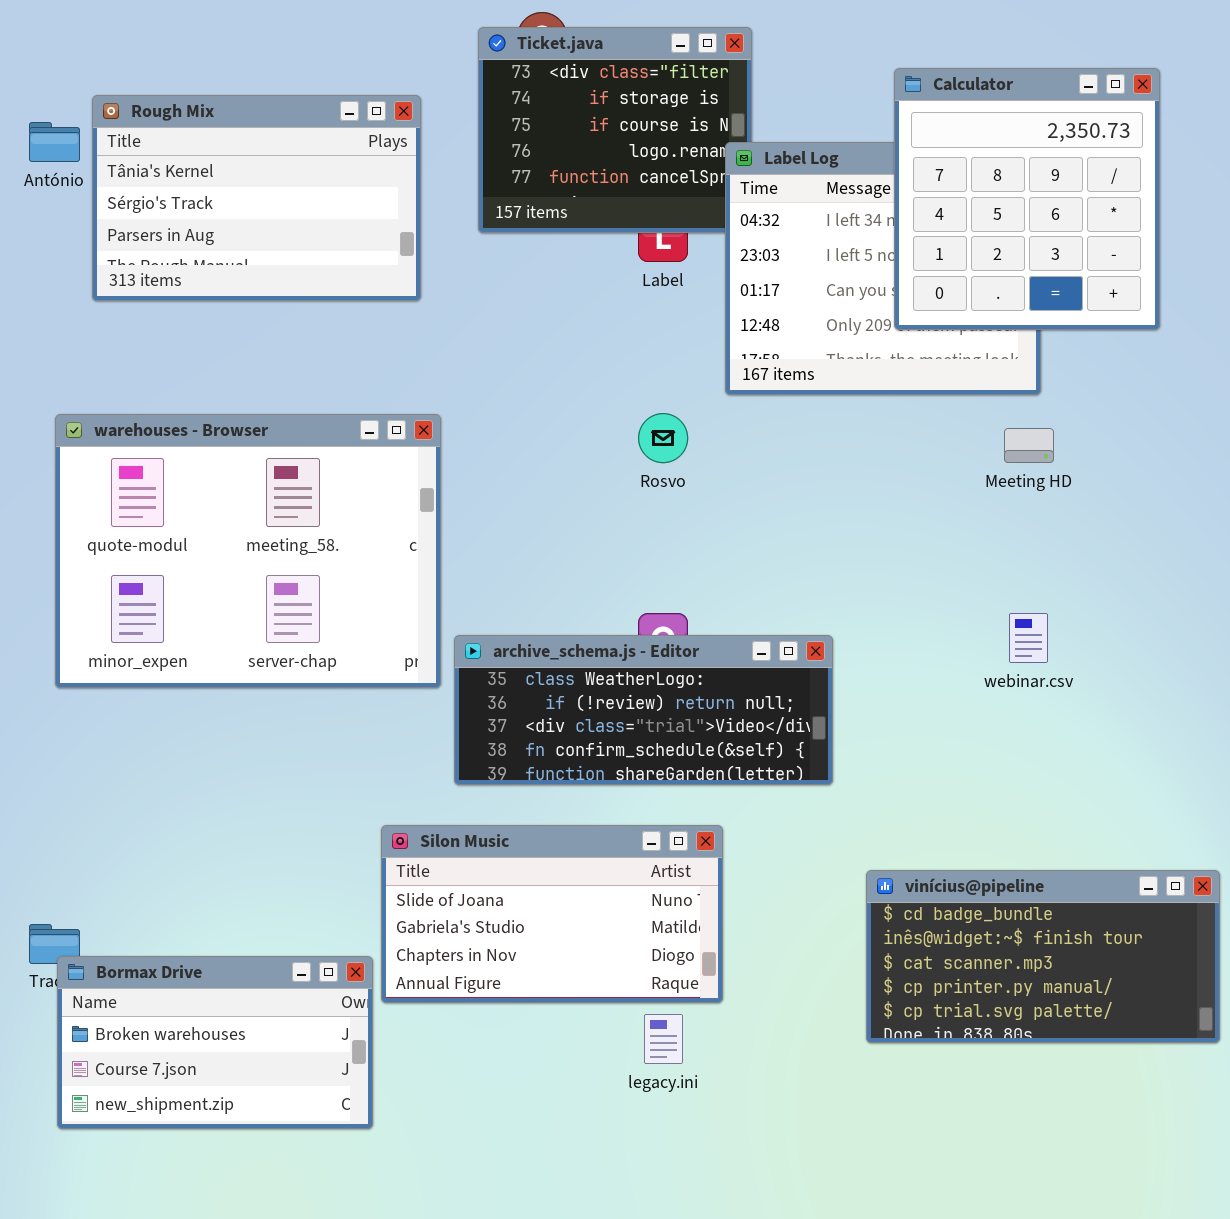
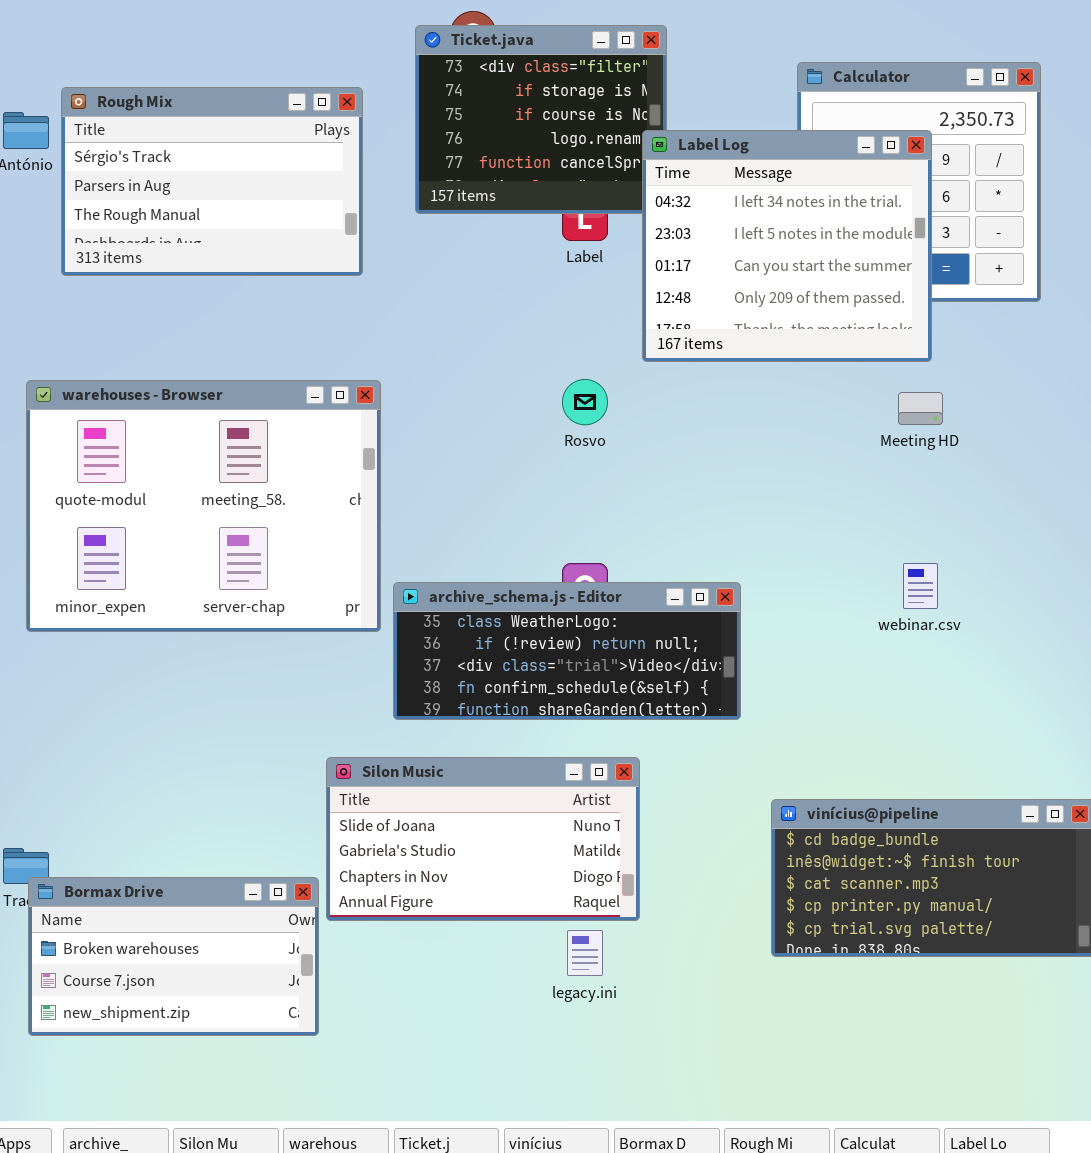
Rough Mix: [92,95,421,301] -> [61,87,363,276], scrolled down 1 row
Label Log: [725,142,1041,395] -> [642,130,932,362], raised

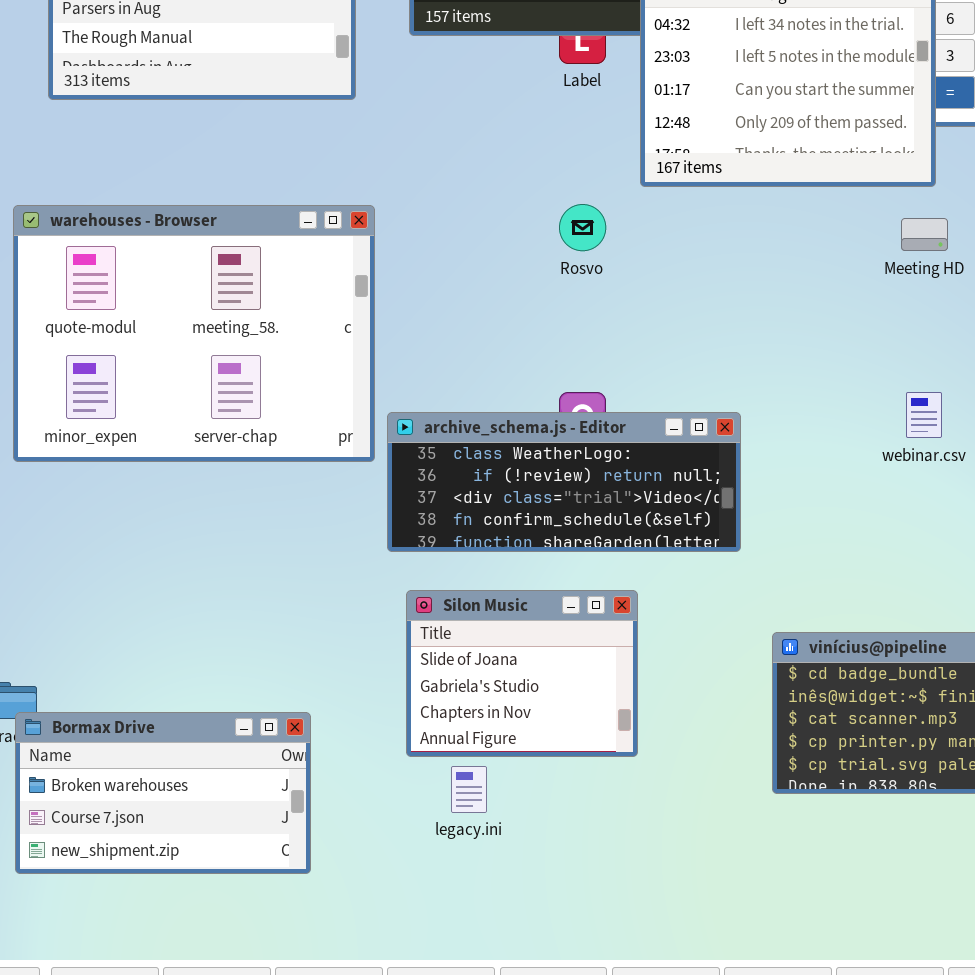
Silon Music: [326,757,640,921] -> [406,590,638,757], resized
legacy.ini: [567,930,603,976] -> [451,766,487,813], moved

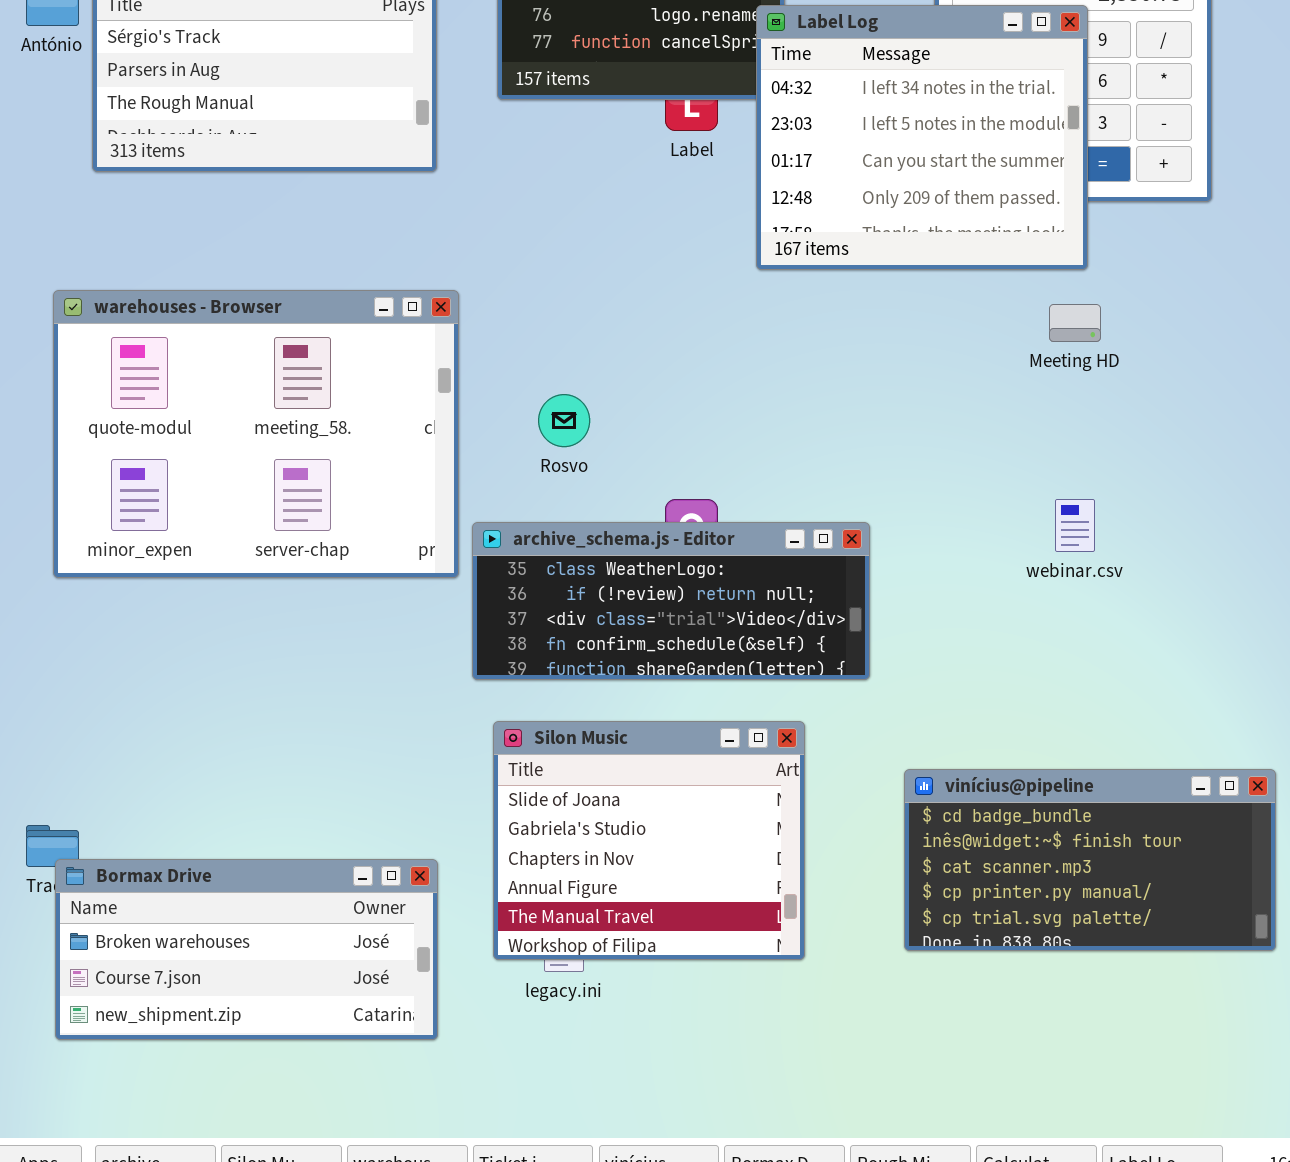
Rosvo: [559,204,606,251] -> [538,394,590,447], moved
Silon Music: [406,590,638,757] -> [493,721,805,960], resized
Bormax Drive: [15,712,311,874] -> [55,859,438,1040], resized

